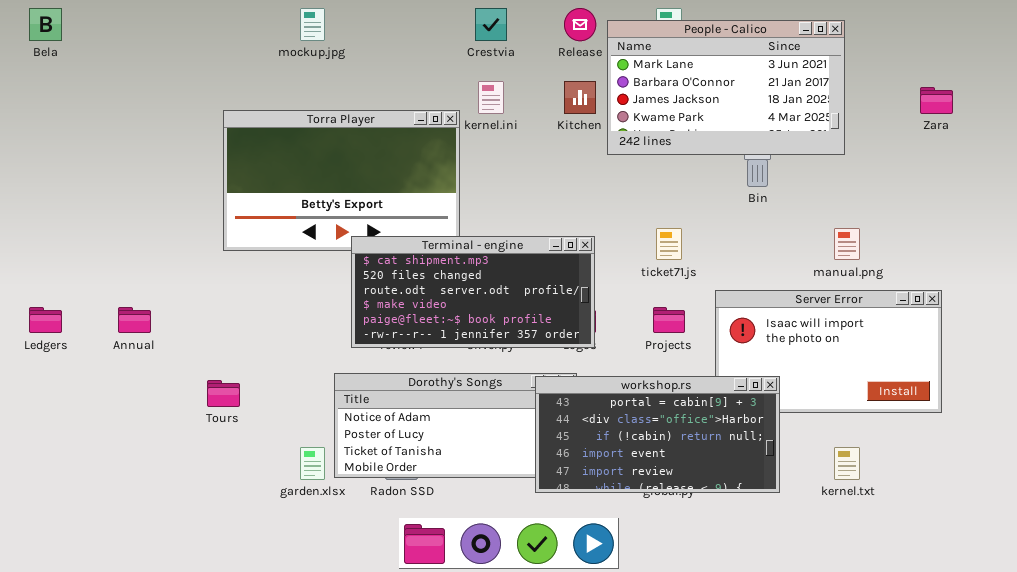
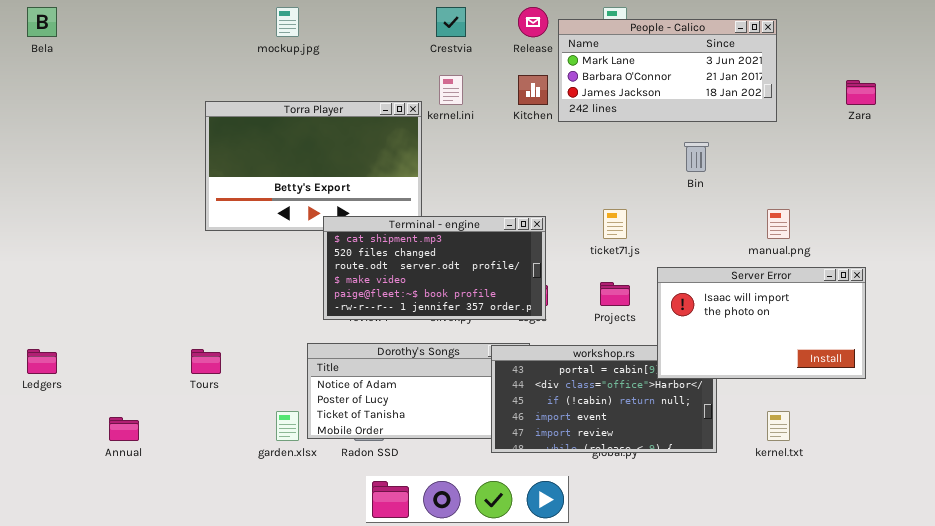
People - Calico: [607,20,845,155] -> [558,19,777,122], resized
Server Error: [715,290,942,413] -> [657,267,866,379], raised
Ledgers: [29,307,62,333] -> [27,349,57,374], moved
Annual: [118,307,151,333] -> [109,417,139,441], moved

